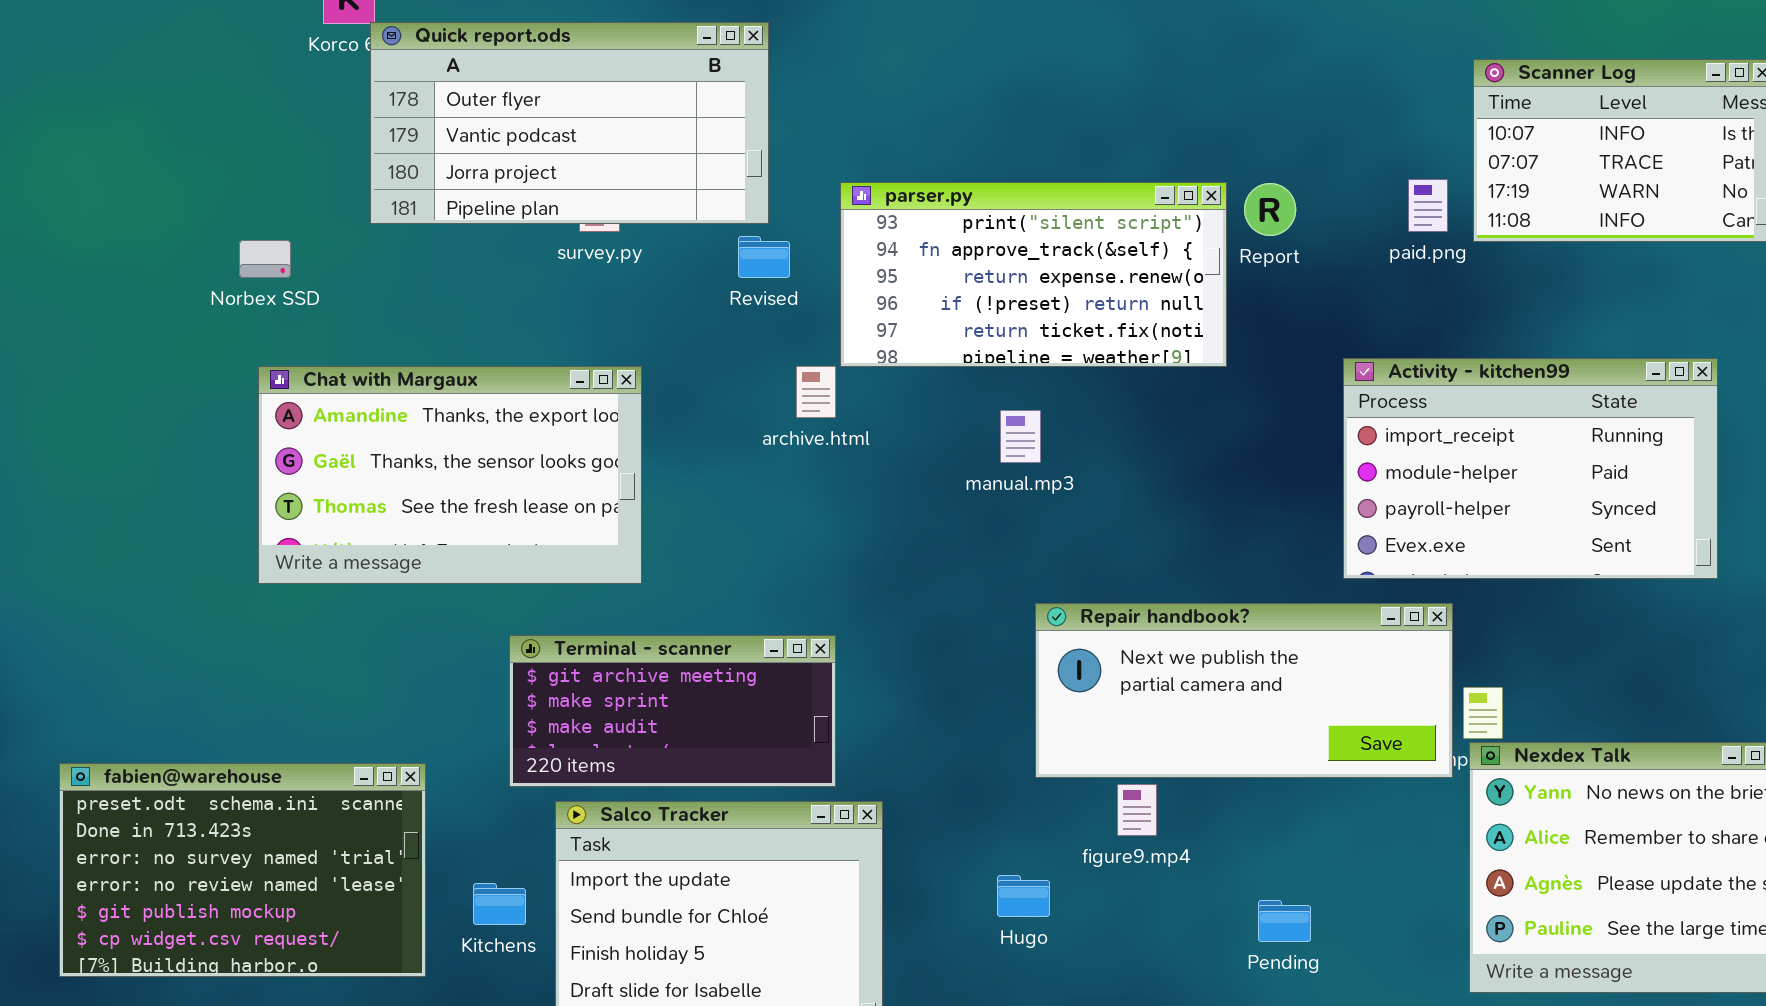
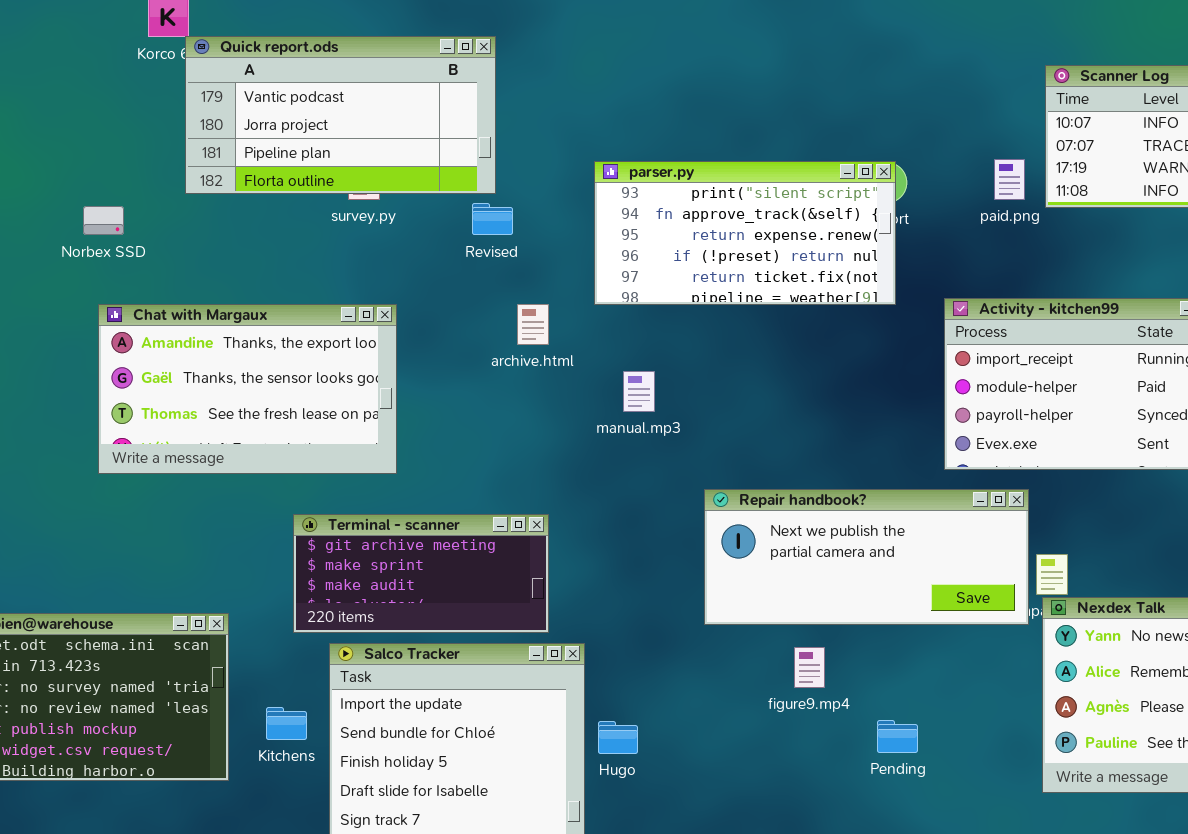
Quick report.ods: [370,22,769,224] -> [185,36,496,194], scrolled down 1 row
parser.py: [840,182,1227,367] -> [594,161,896,305], moved
manual.mp3: [1000,410,1041,463] -> [623,371,655,412], moved
figure9.mp4: [1117,784,1157,836] -> [794,647,825,688], moved
Hugo: [997,875,1050,917] -> [598,721,638,754], moved

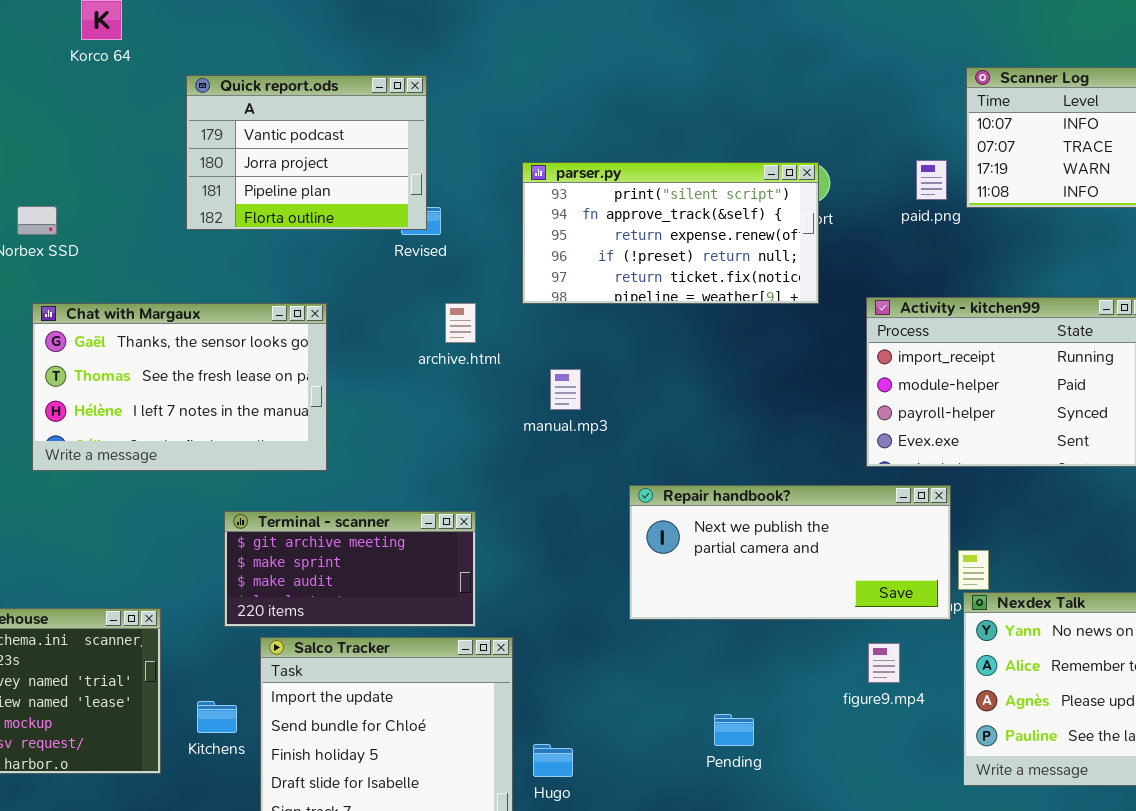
Quick report.ods: [185,36,496,194] -> [186,75,427,230], moved, resized
Chat with Margaux: [98,304,397,474] -> [32,303,327,471], scrolled down 1 row
figure9.mp4: [794,647,825,688] -> [868,643,900,683], moved
Pending: [877,720,918,753] -> [714,714,754,746], moved
Hugo: [598,721,638,754] -> [533,744,573,777], moved

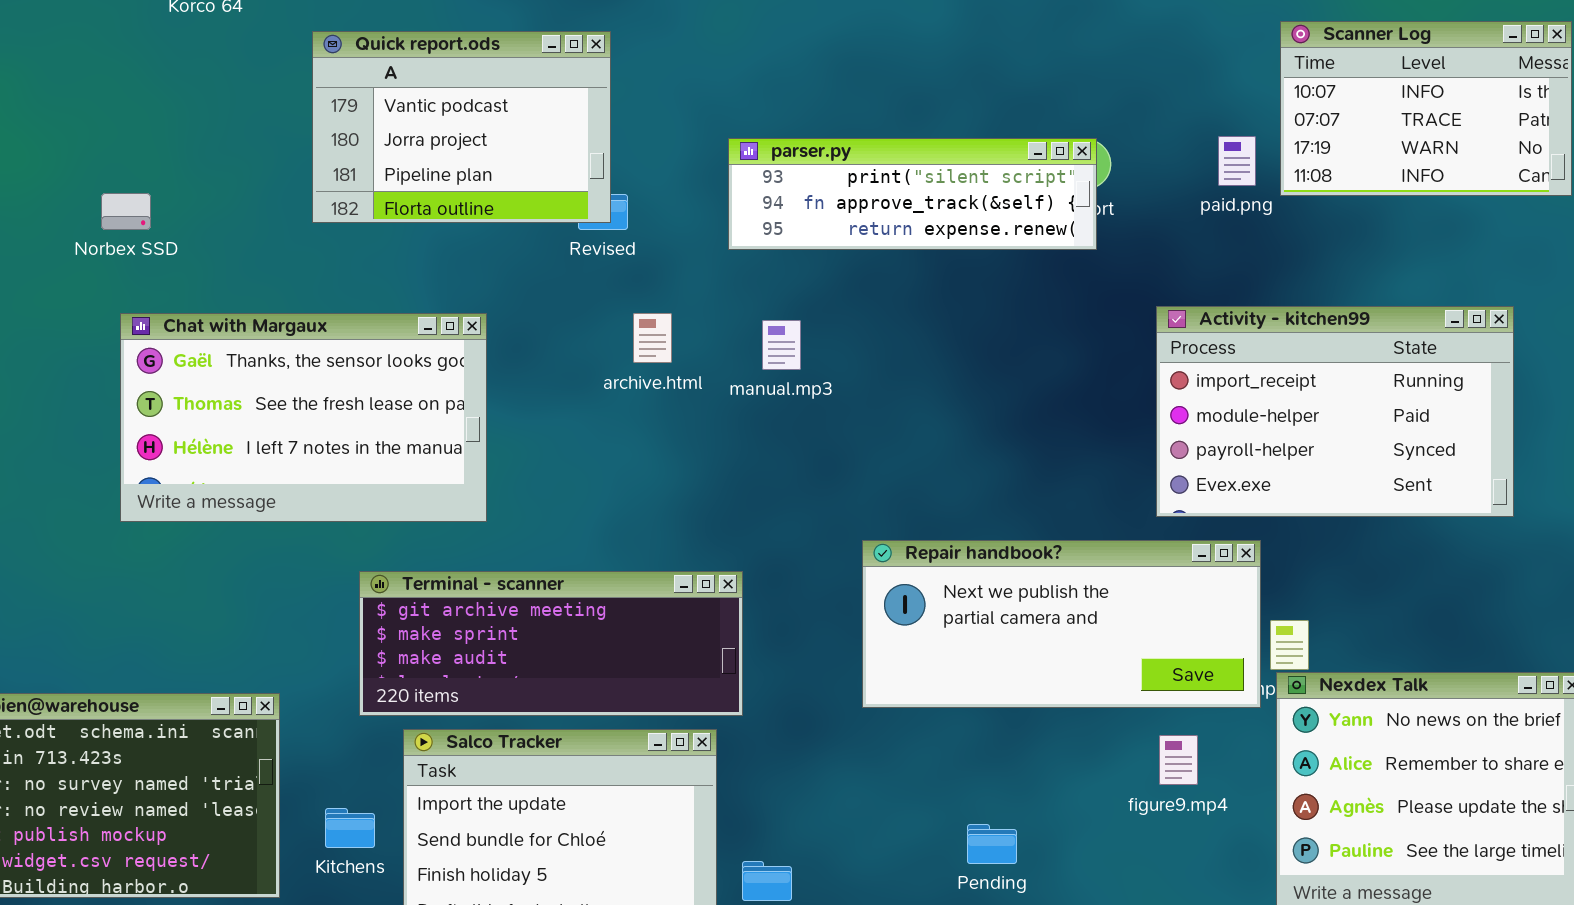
parser.py: [522,162,819,304] -> [728,138,1097,250], resized
manual.mp3: [550,369,581,410] -> [762,320,801,370], moved
Terminal - scanner: [224,511,476,627] -> [359,571,743,716], resized

